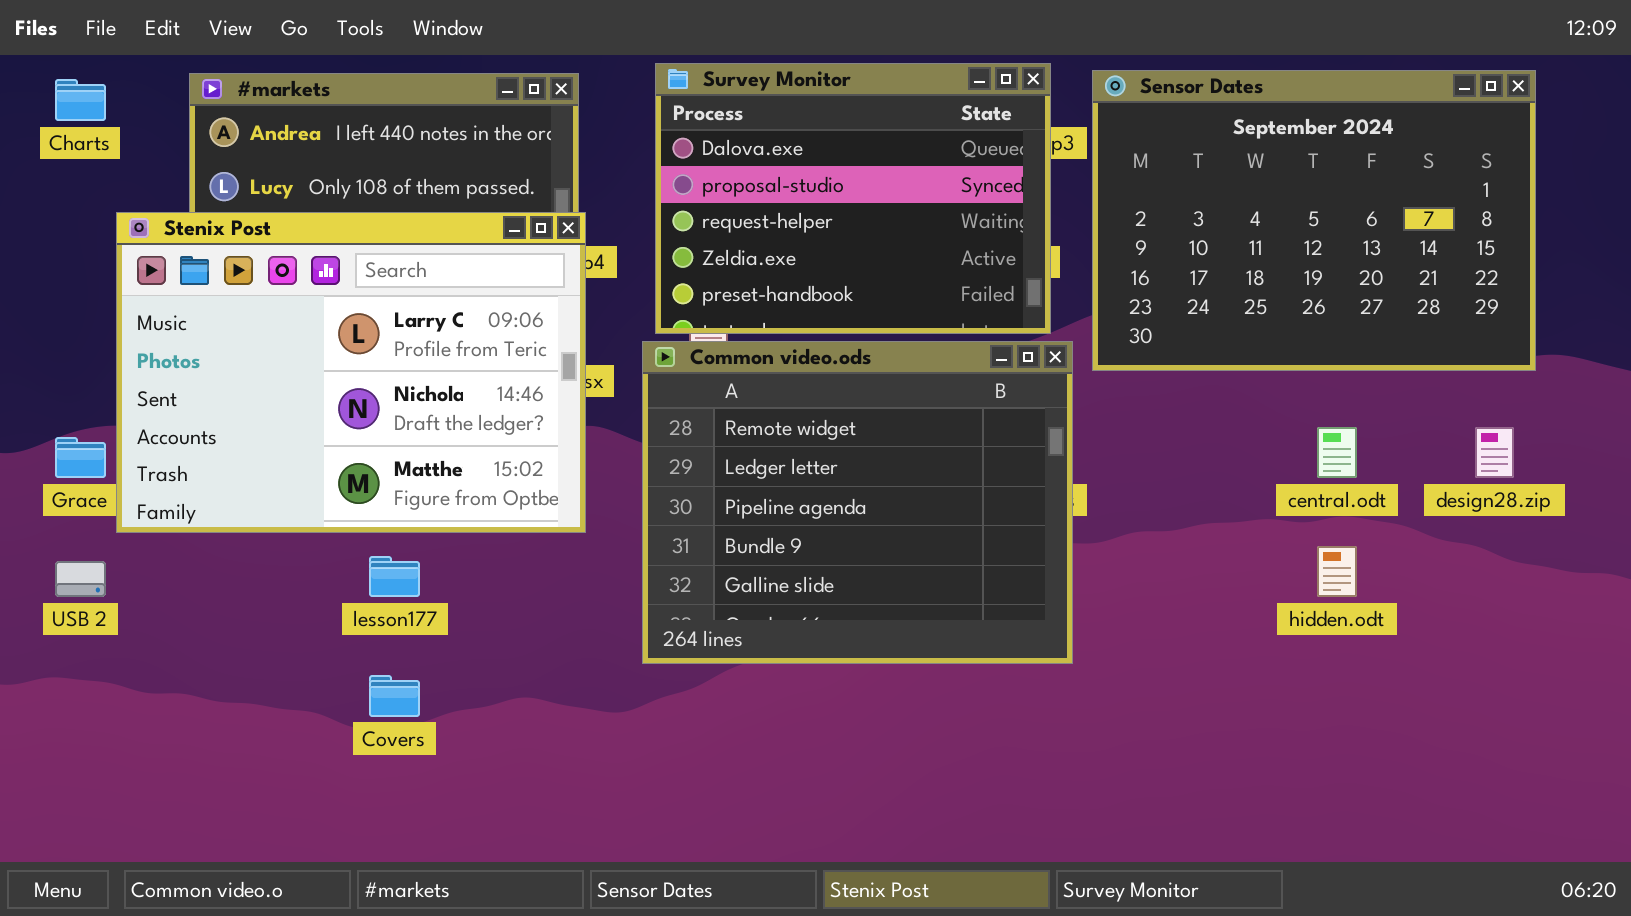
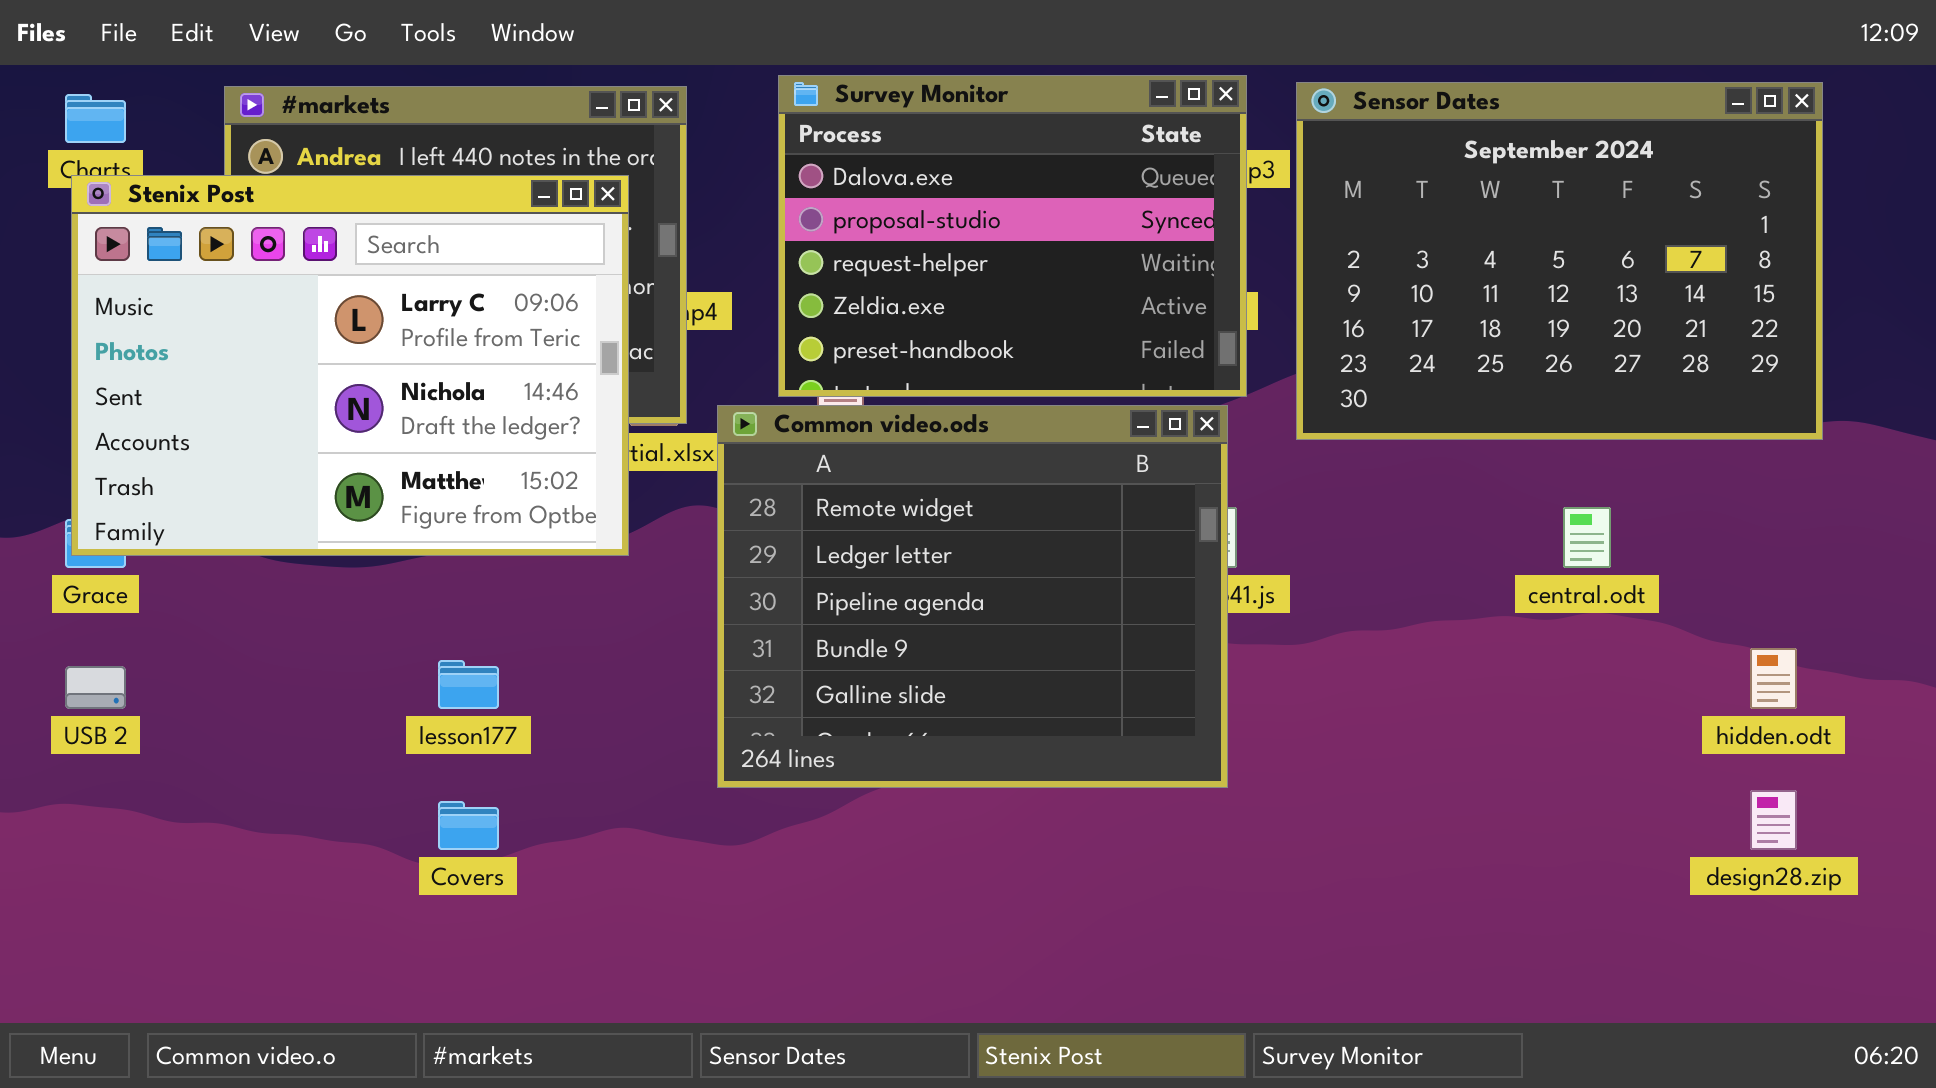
Stenix Post: [116,212,586,533] -> [71,175,629,556], moved
Common video.ods: [642,341,1073,664] -> [717,405,1228,788], moved
design28.zip: [1475,427,1514,478] -> [1750,790,1797,850], moved
hidden.odt: [1317,546,1357,597] -> [1750,648,1797,709], moved

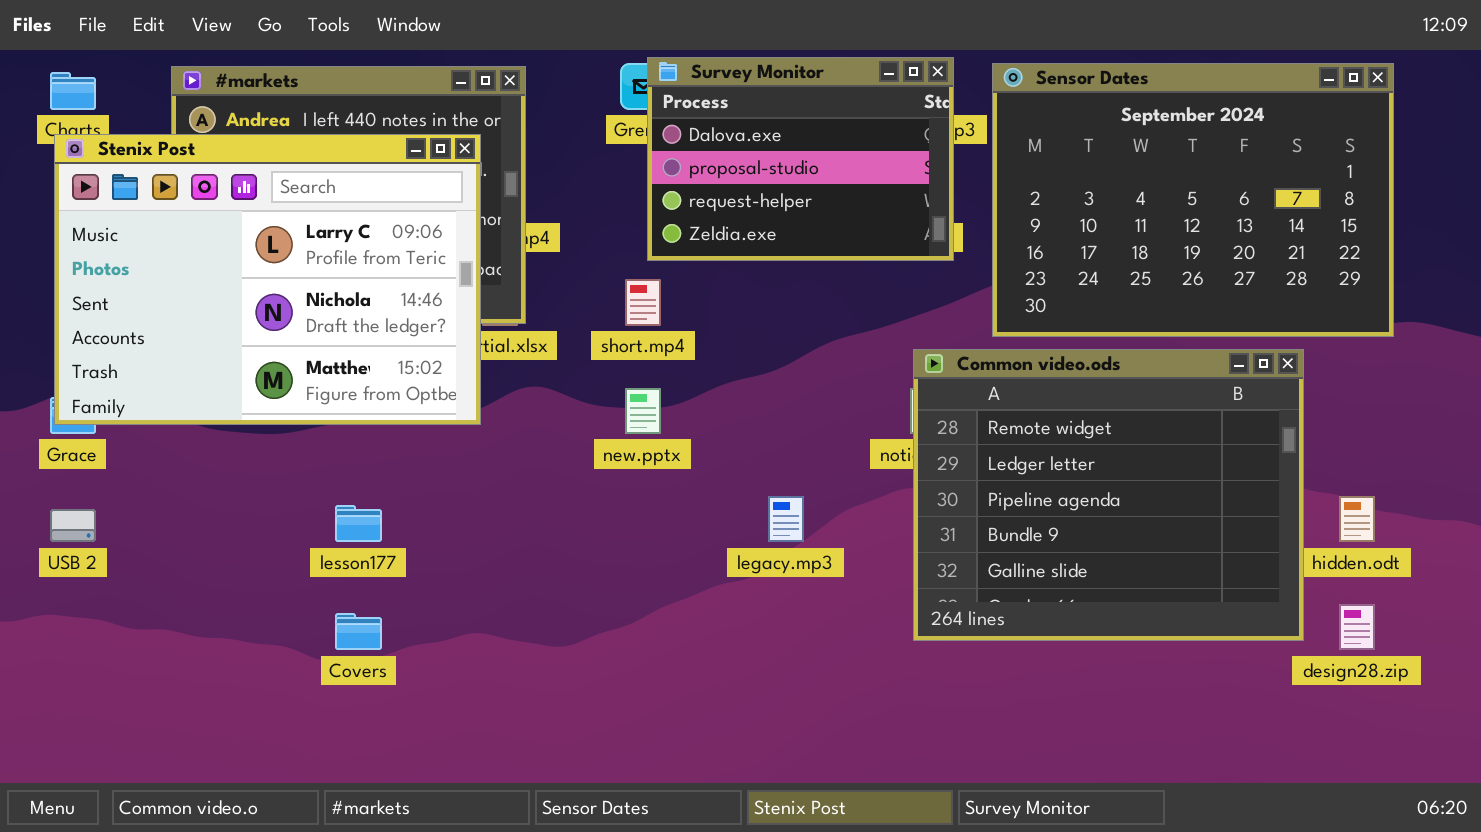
Survey Monitor: [778,75,1247,397] -> [647,57,954,261], resized
Common video.ods: [717,405,1228,788] -> [913,349,1304,641], moved

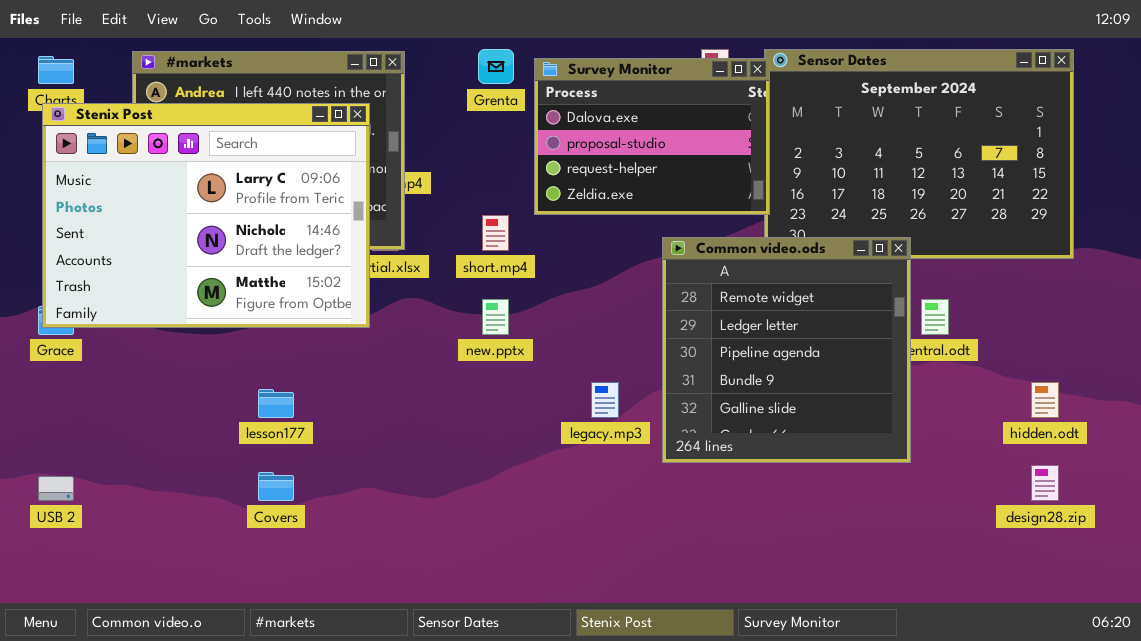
Survey Monitor: [647,57,954,261] -> [534,58,770,215], moved
Common video.ods: [913,349,1304,641] -> [662,237,911,463], moved, resized
USB 2: [50,509,96,542] -> [38,476,74,501], moved

